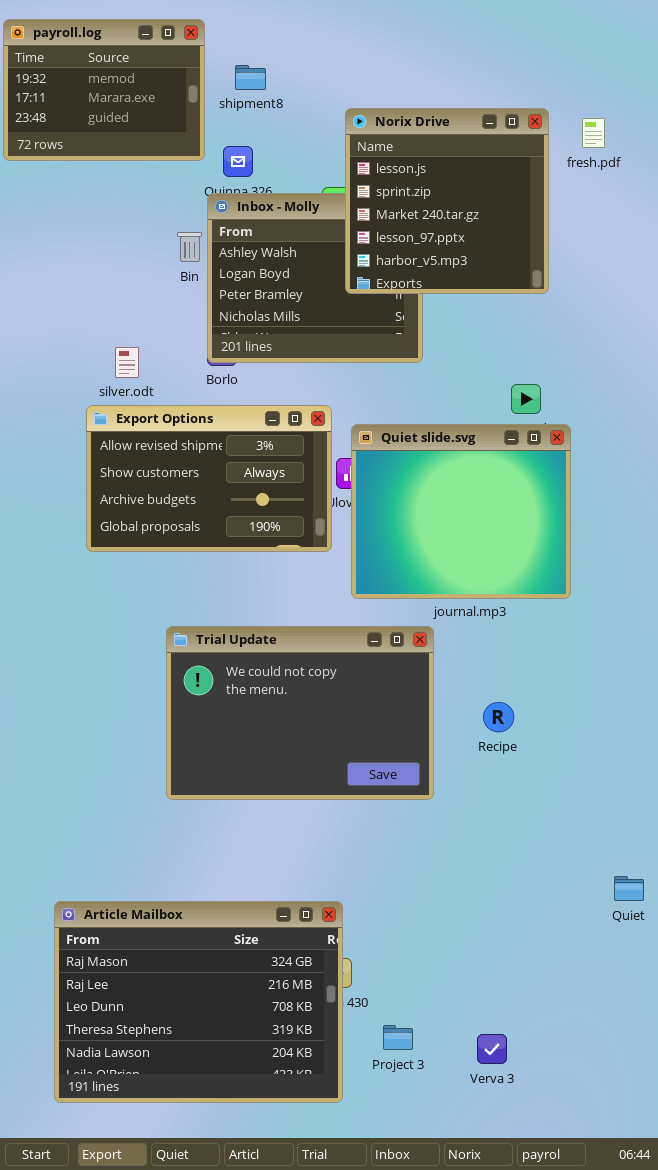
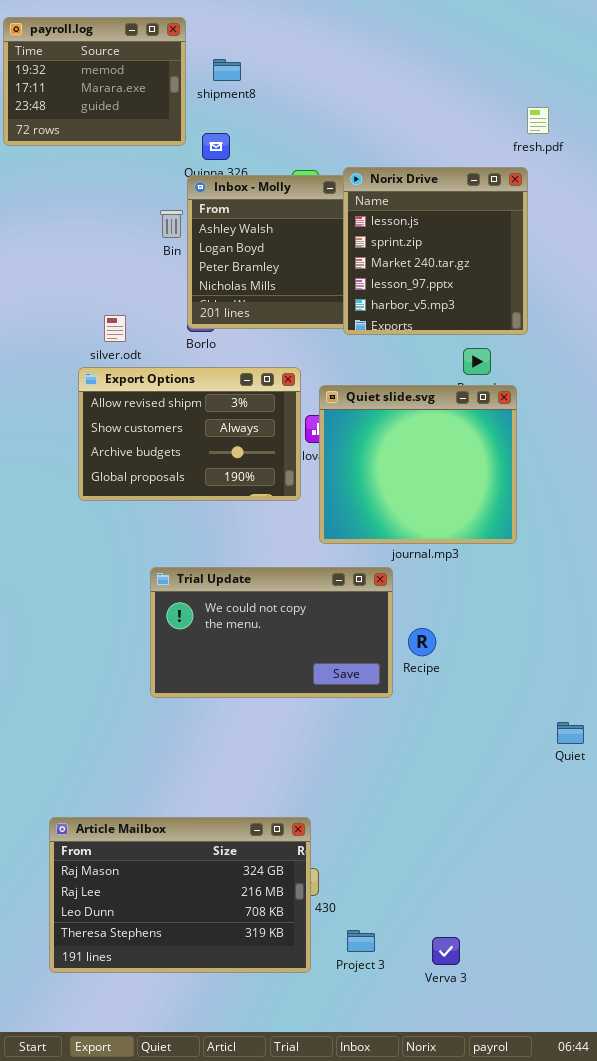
Norix Drive: [345,108,549,294] -> [343,167,528,335], moved
Trial Update: [166,626,434,800] -> [150,567,393,698], resized
Recipe: [483,702,514,732] -> [408,628,436,656], moved
Quiet: [614,876,644,901] -> [557,722,584,744], moved
Article Mailbox: [54,901,343,1103] -> [49,817,311,973], resized

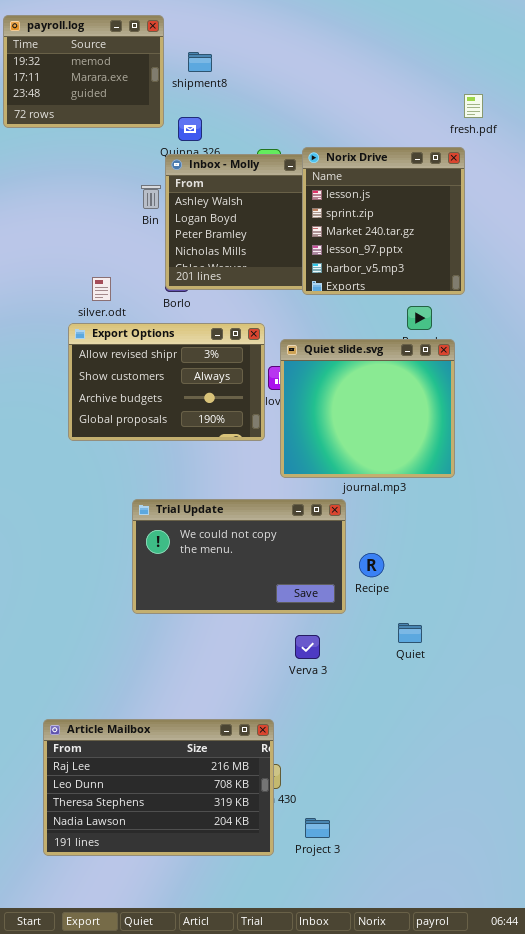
Quiet: [557,722,584,744] -> [398,623,422,643], moved
Article Mailbox: [49,817,311,973] -> [43,719,274,856], scrolled down 1 row
Verva 3: [432,937,460,965] -> [295,635,320,659], moved

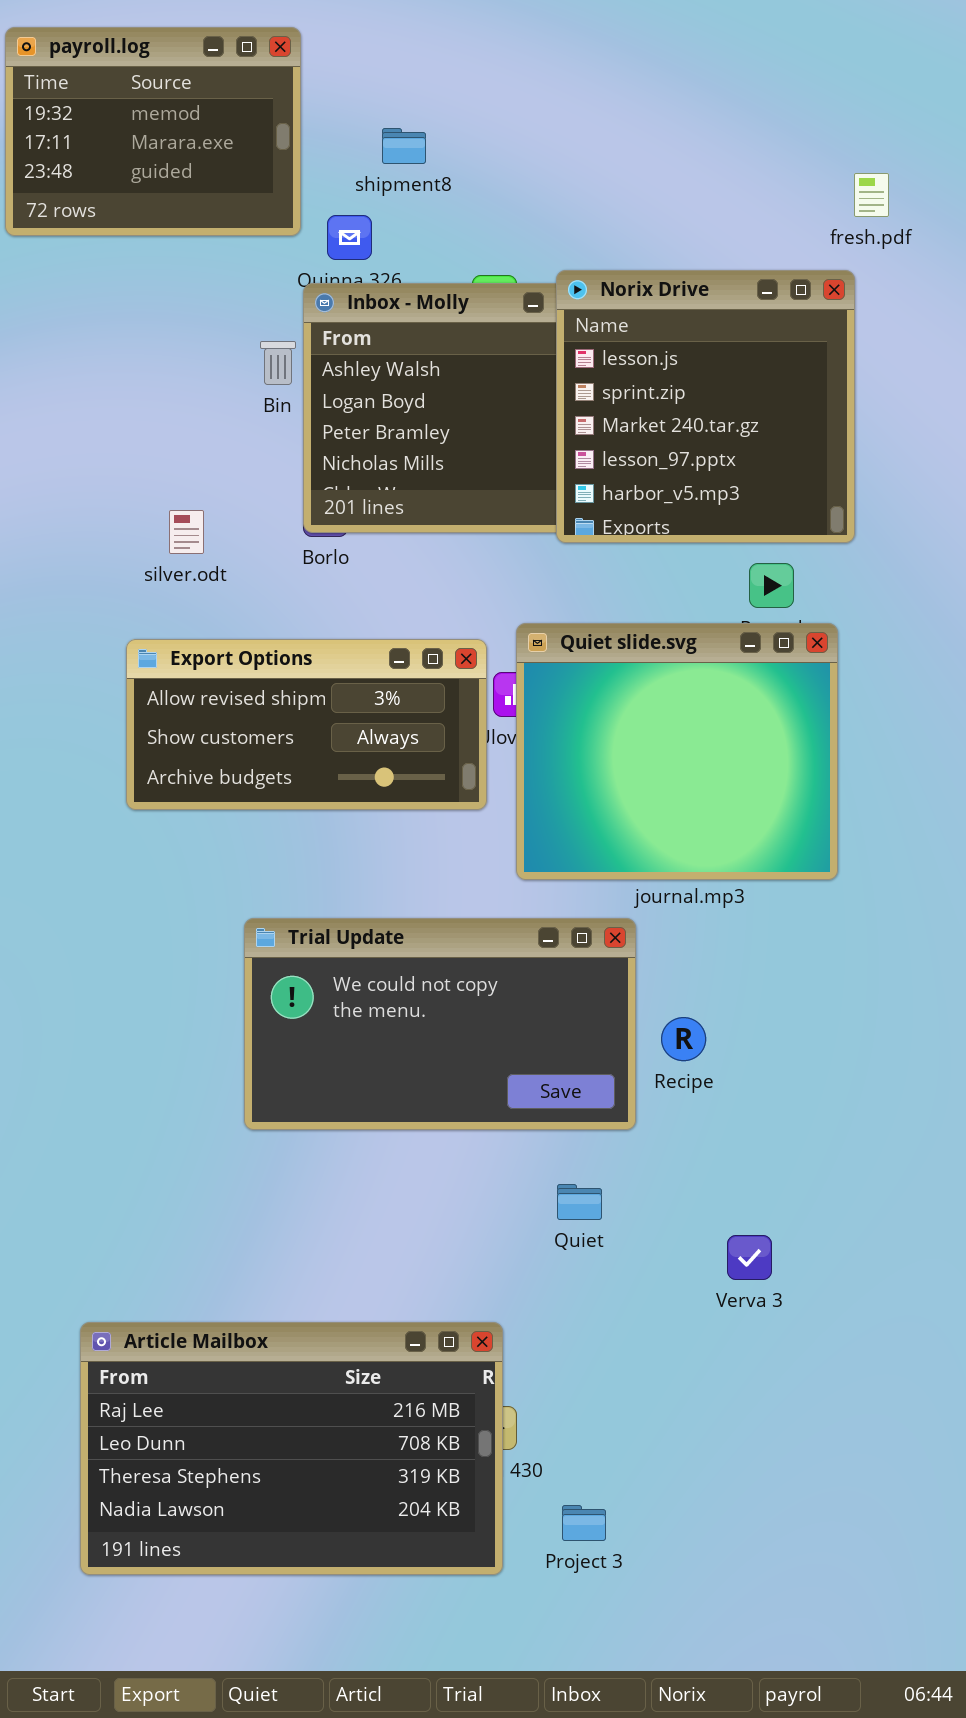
shipment8: [188,52,212,72] -> [382,128,426,164], moved
Export Options: [68,323,265,441] -> [126,639,487,810], resized
Quiet: [398,623,422,643] -> [557,1184,602,1220], moved
Verva 3: [295,635,320,659] -> [727,1235,772,1280], moved

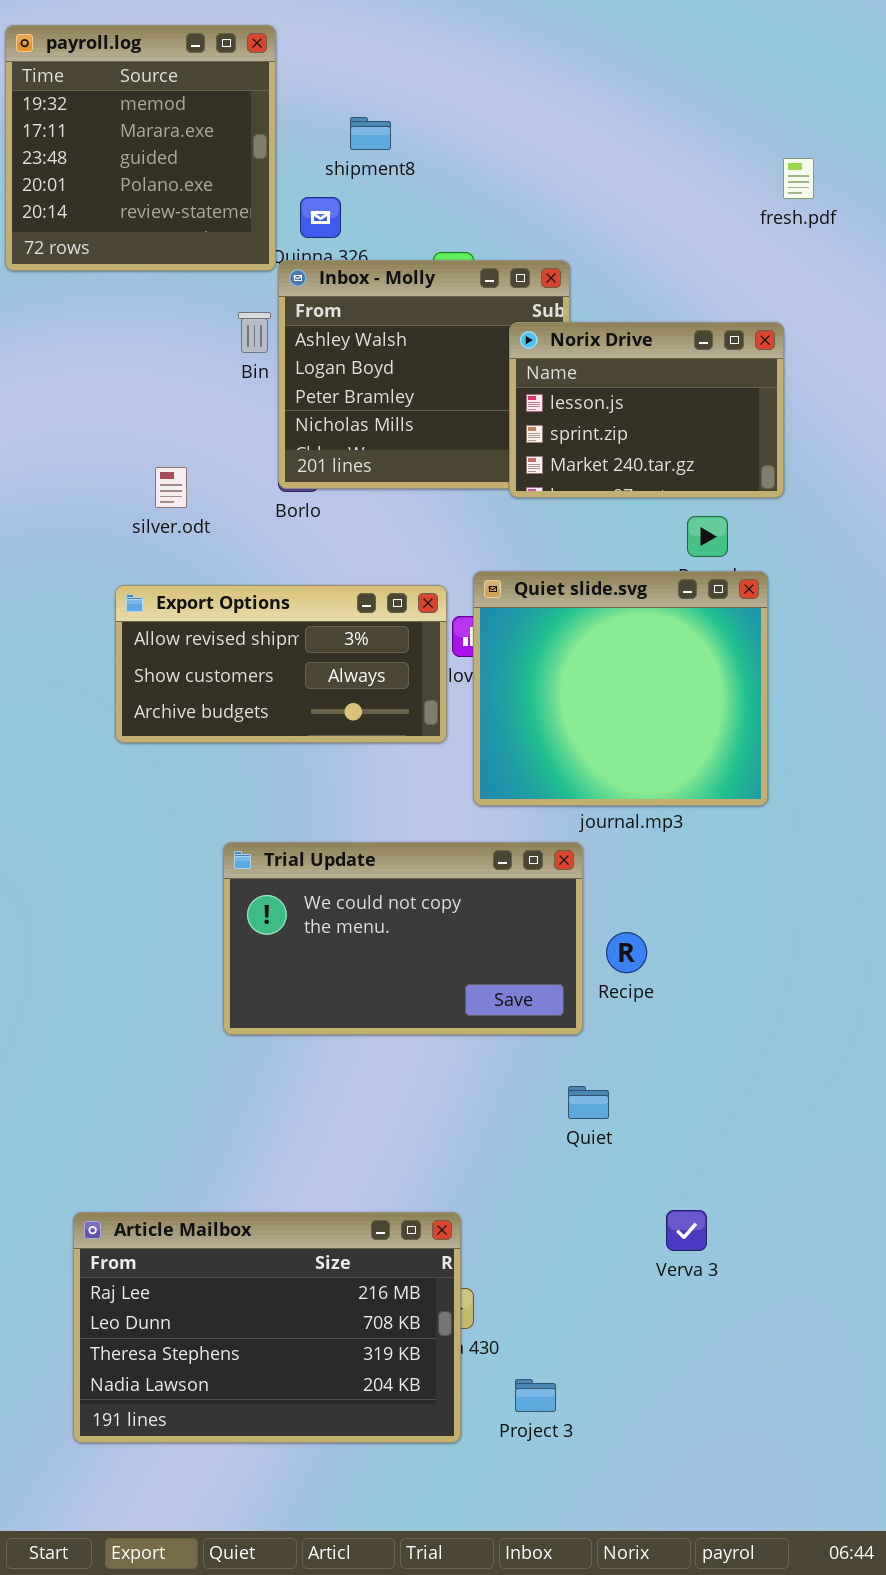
payroll.log: [5,27,301,236] -> [5,25,276,271], resized
Norix Drive: [556,270,855,543] -> [509,322,784,498], resized
Quiet: [557,1184,602,1220] -> [568,1086,609,1119], moved
Verva 3: [727,1235,772,1280] -> [666,1210,707,1251], moved

